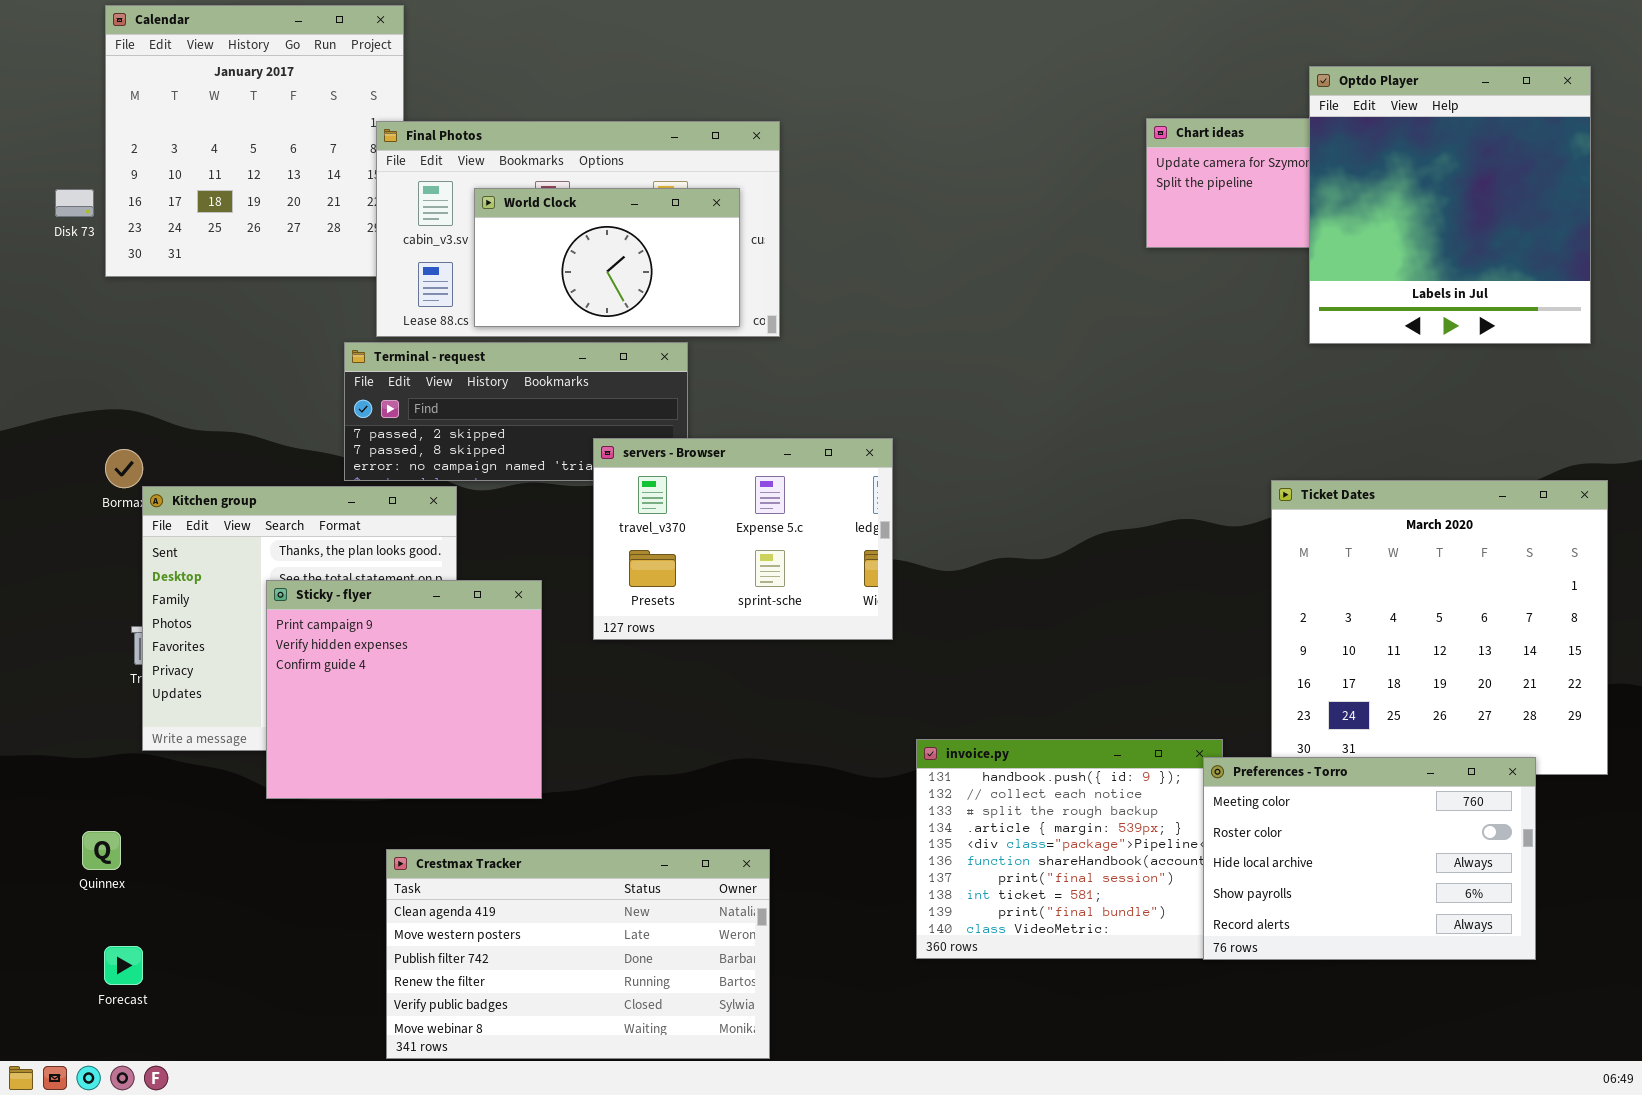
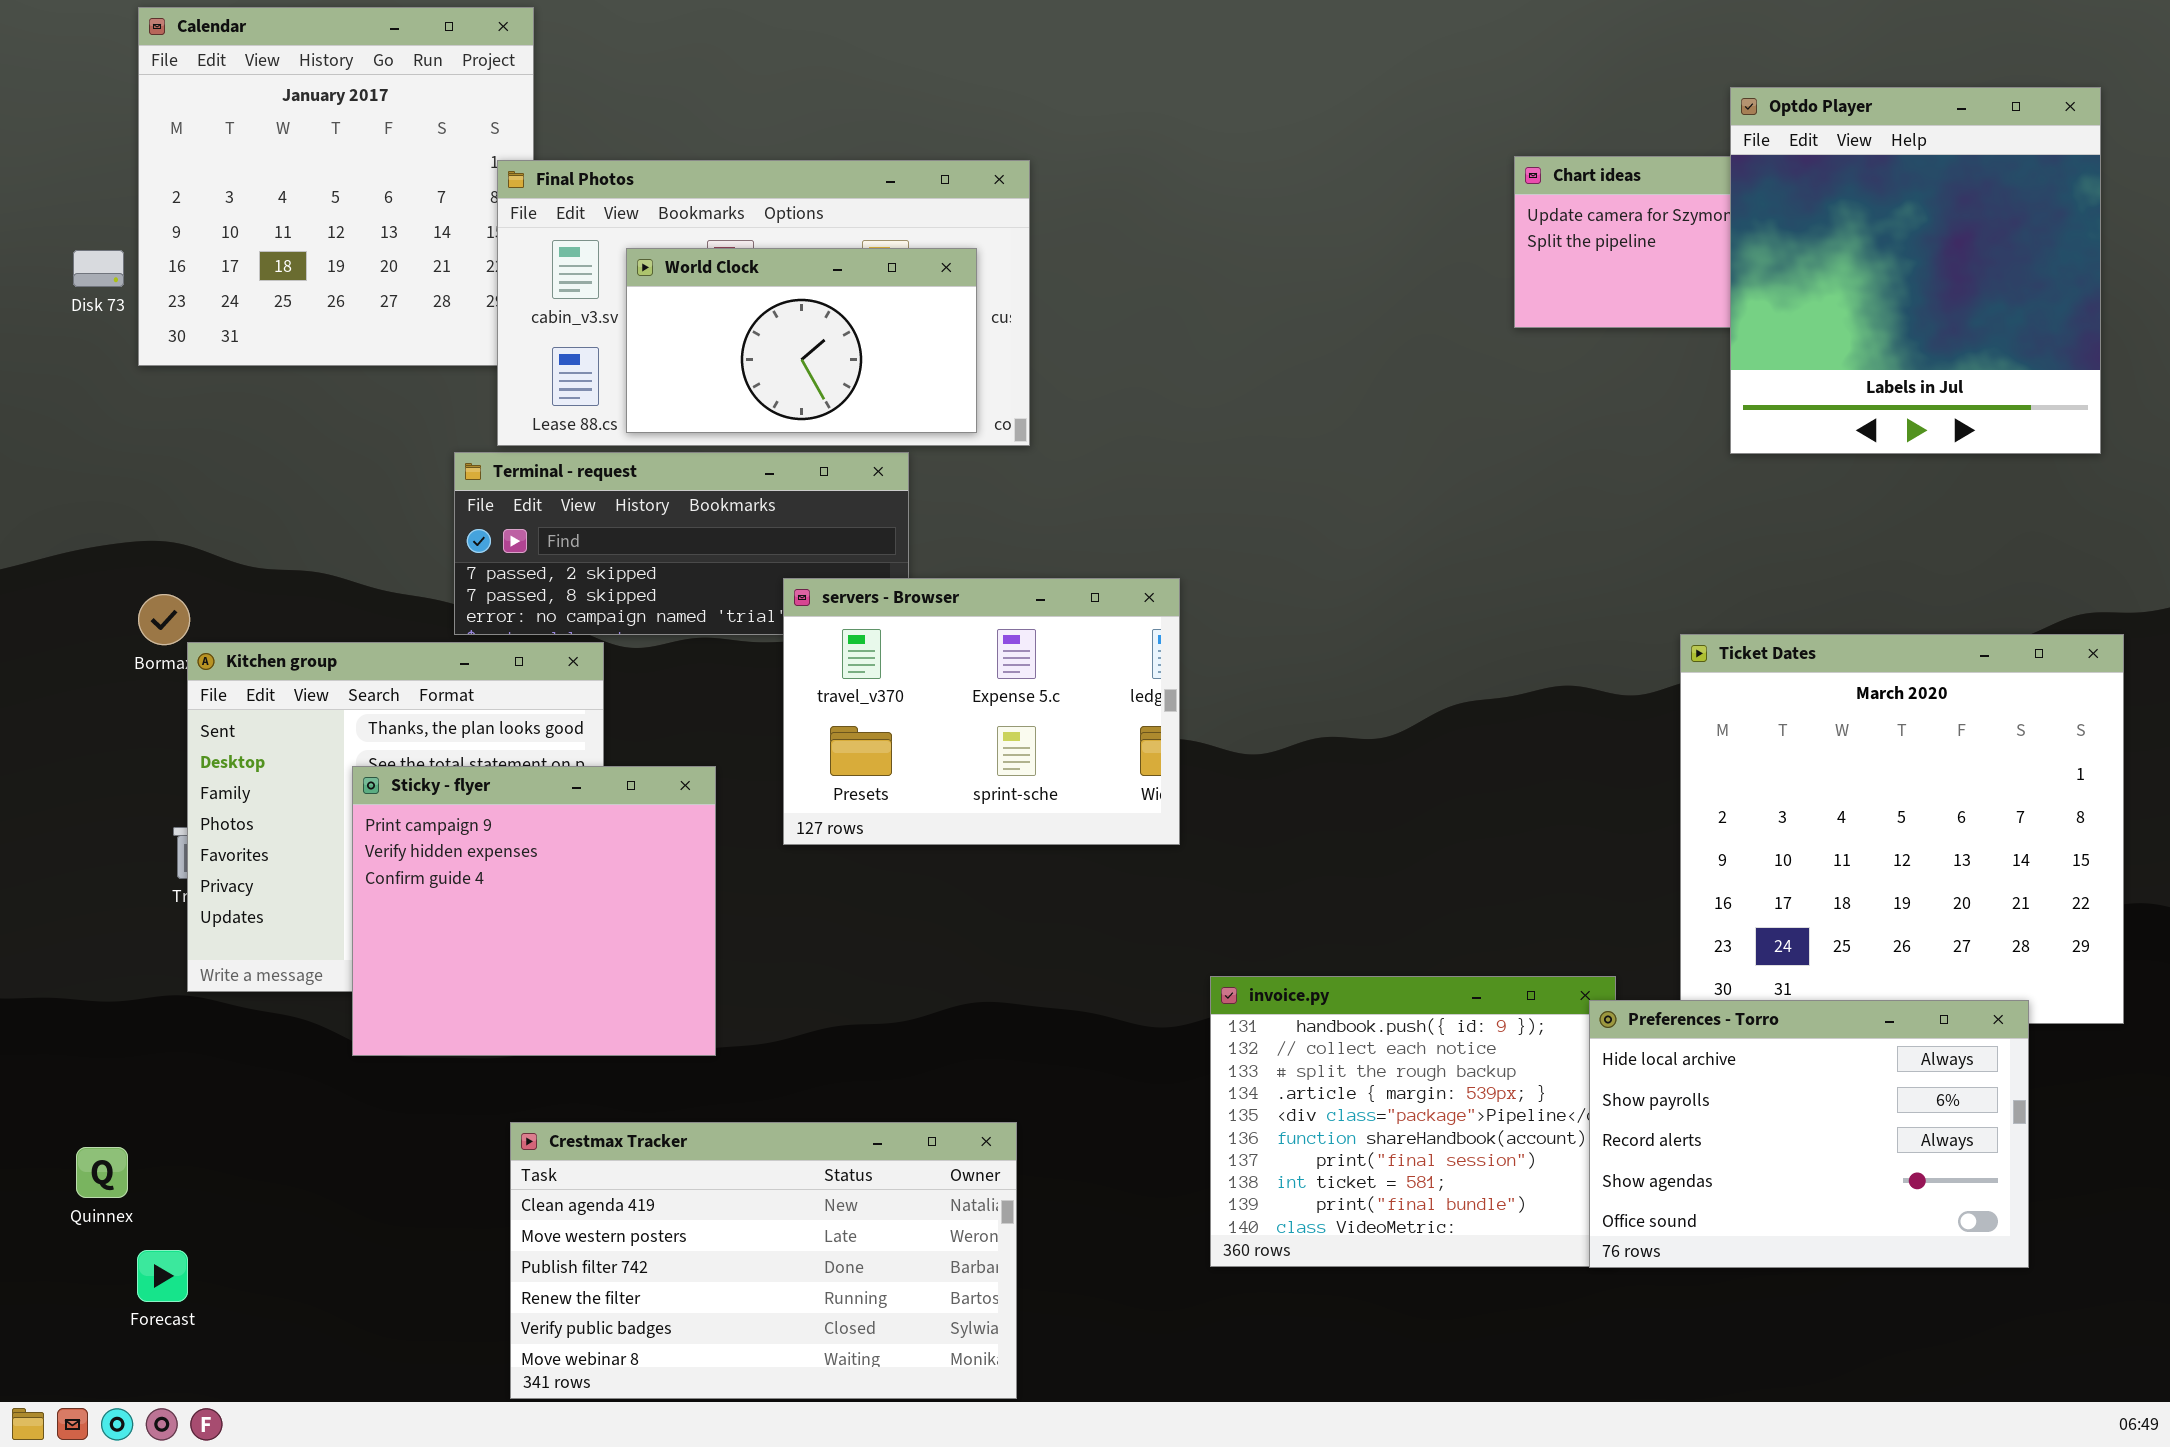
Preferences - Torro: [1203,757,1536,960] -> [1589,1000,2029,1268], scrolled down 2 rows
Quinnex: [82,831,121,870] -> [76,1147,128,1198], moved

